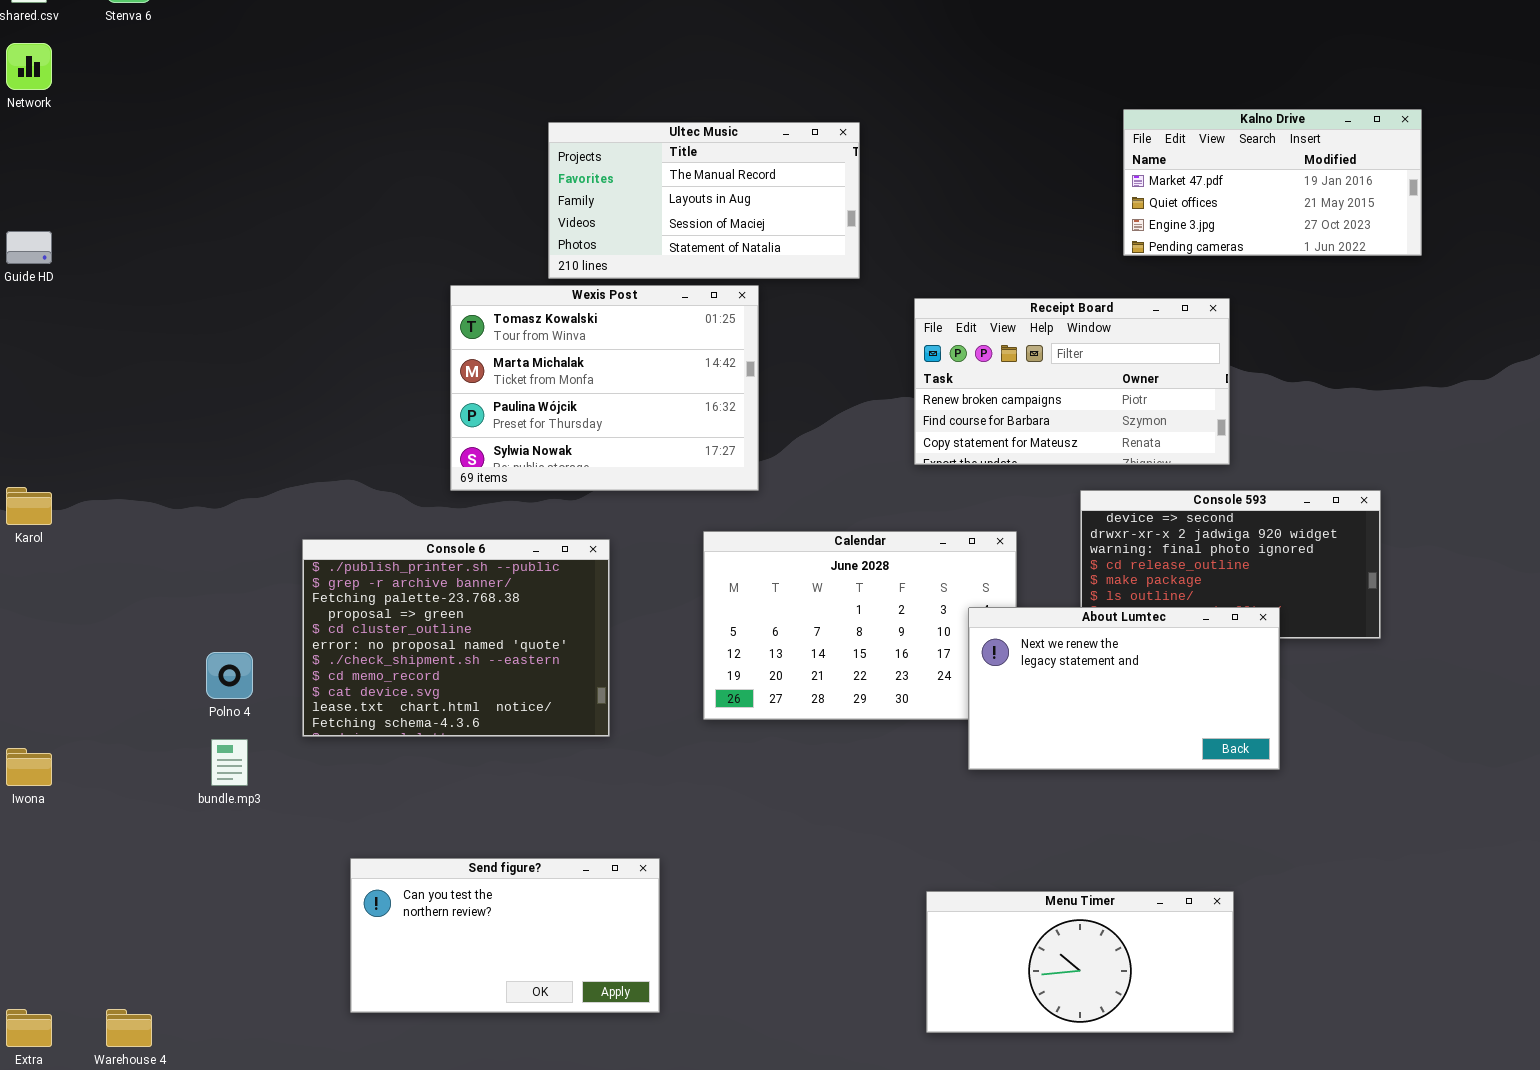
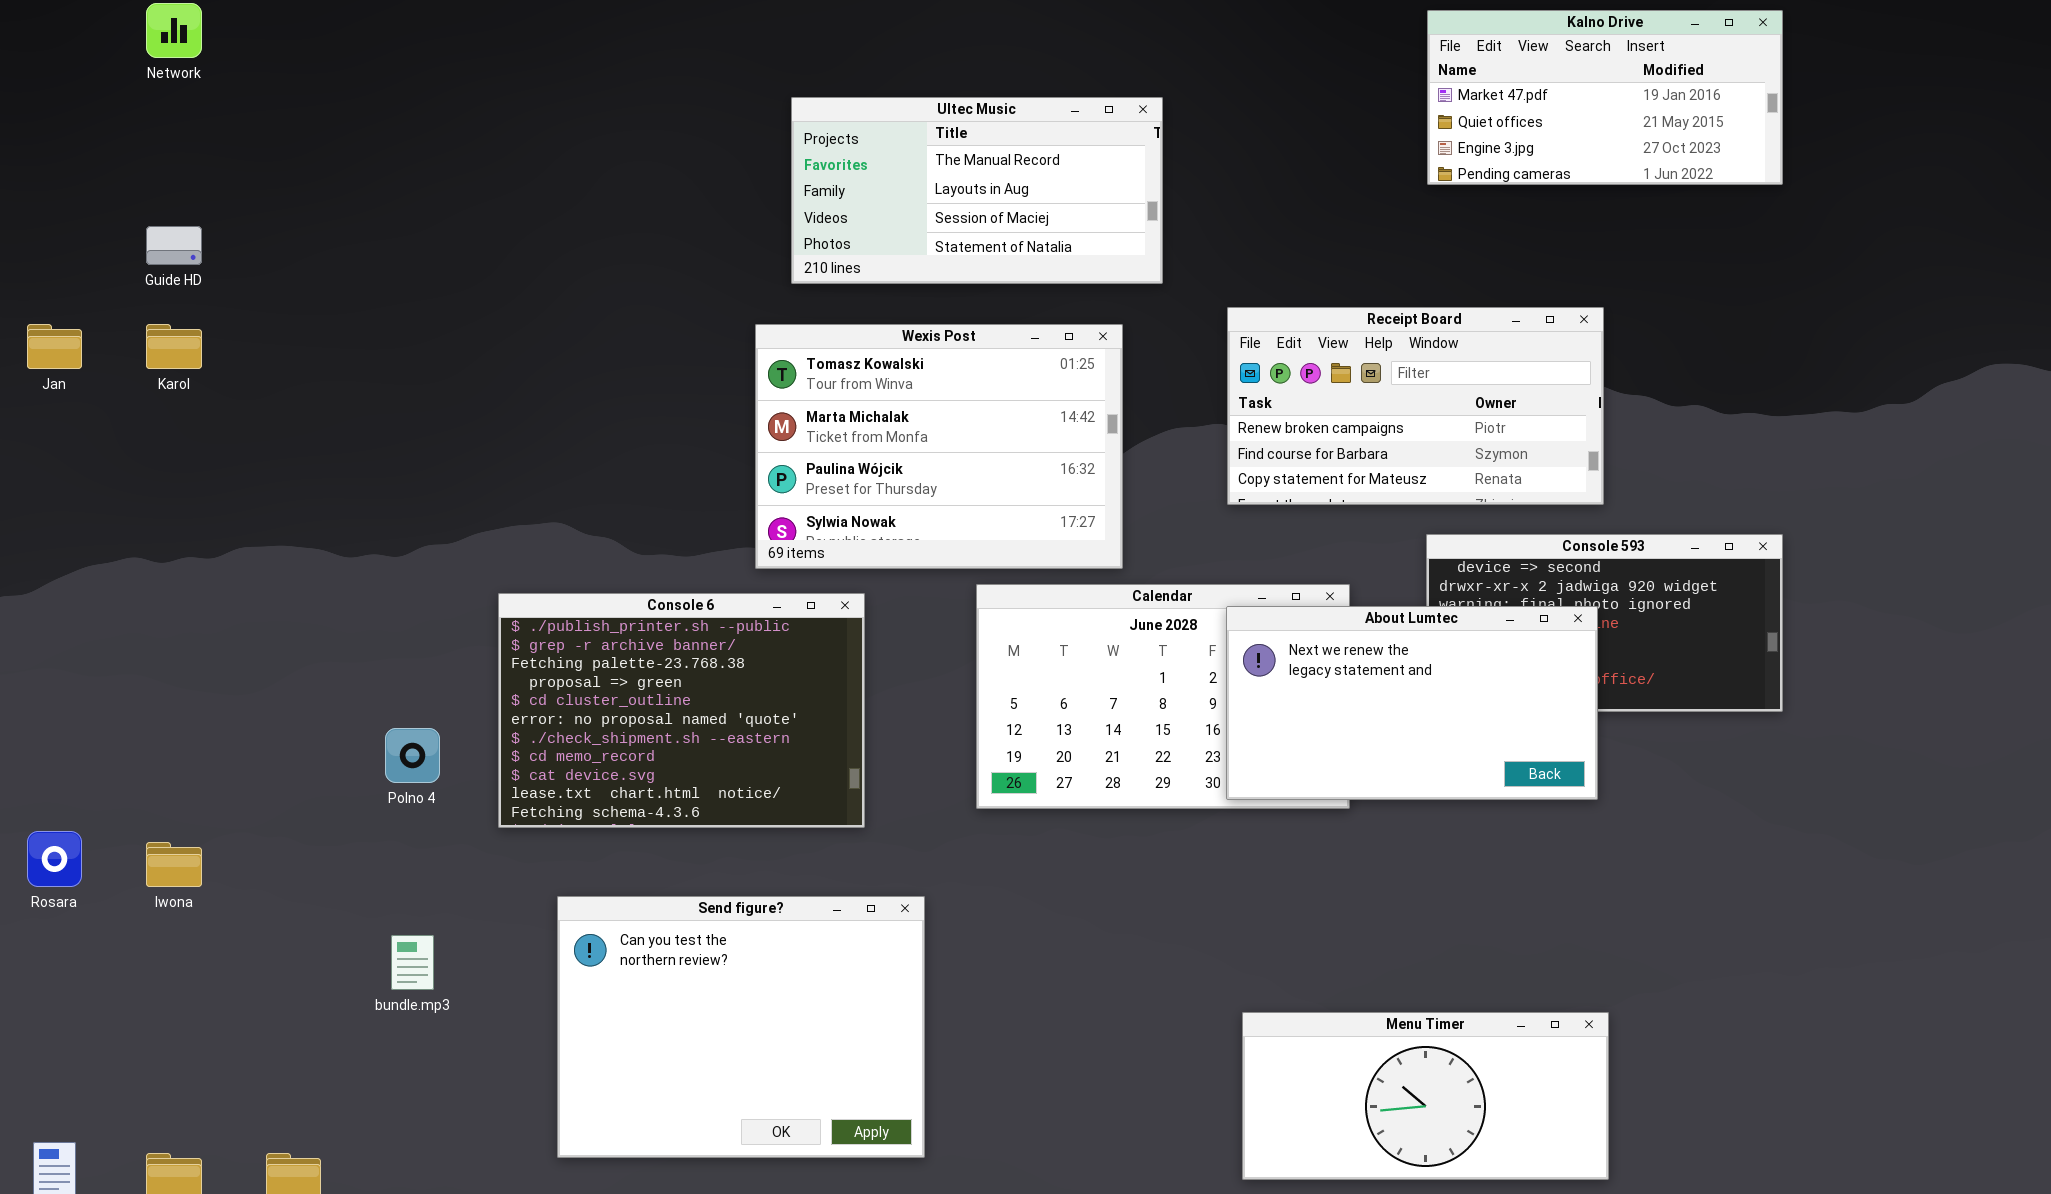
Kalno Drive: [1123,109,1422,256] -> [1427,10,1783,185], moved
Wexis Post: [450,285,759,491] -> [755,324,1123,569], moved
Karol: [6,487,52,525] -> [146,324,202,369], moved
About Lumtec: [968,607,1280,770] -> [1226,606,1598,800], moved
bundle.mp3: [211,739,248,786] -> [391,935,434,990], moved
Send figure?: [350,858,660,1013] -> [557,896,925,1158], resized

